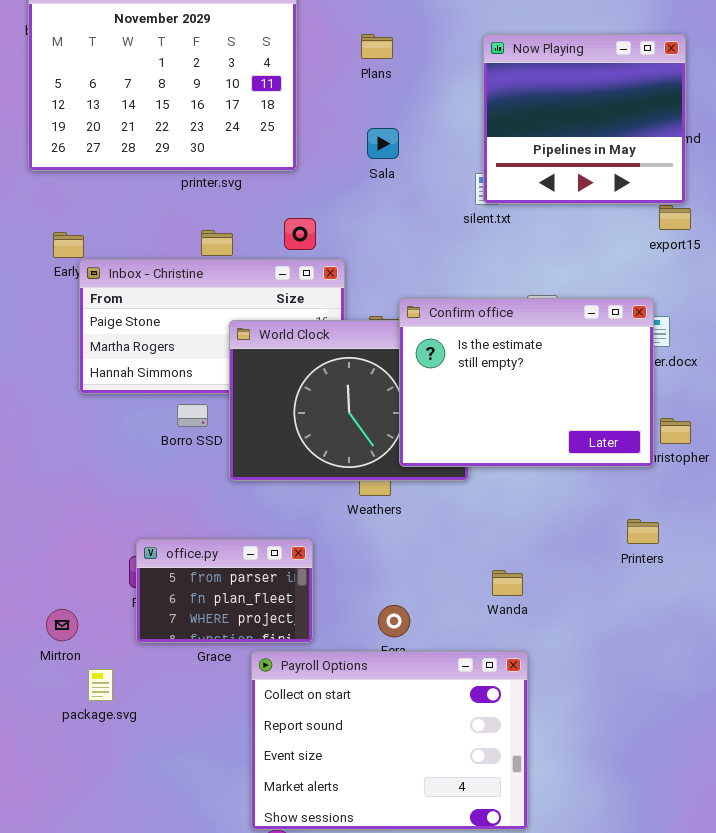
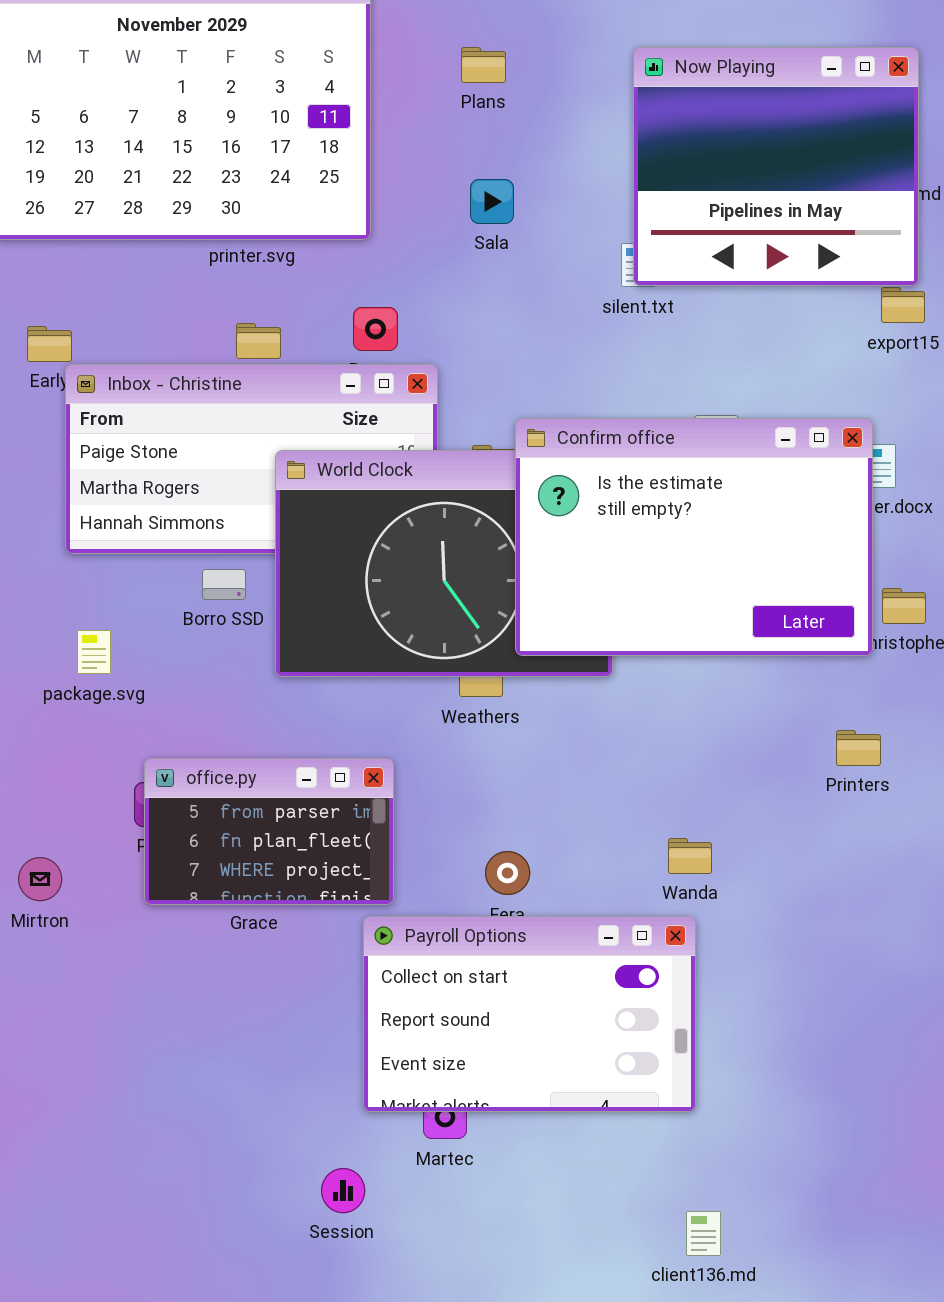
Wanda: [492,570,523,596] -> [668,838,712,874], moved
Payroll Options: [251,651,528,830] -> [363,916,696,1112], resized
package.svg: [88,669,113,701] -> [77,630,111,674], moved

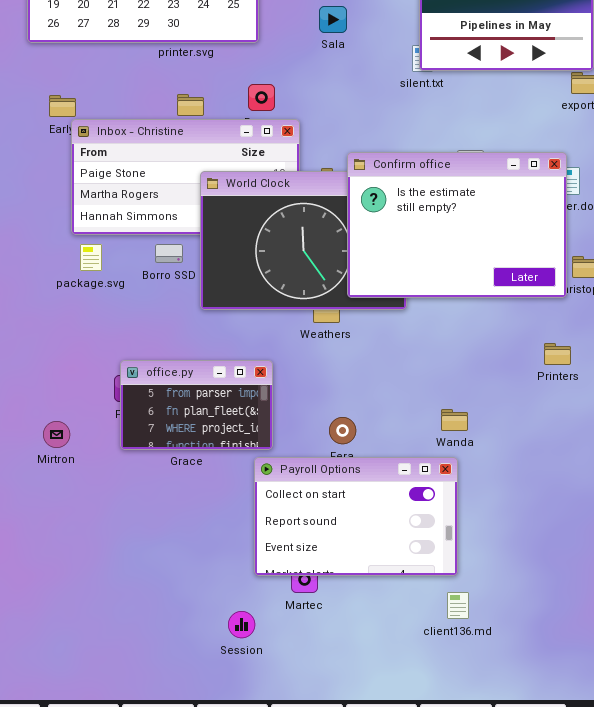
package.svg: [77,630,111,674] -> [80,244,102,271], moved
client136.md: [686,1211,721,1256] -> [447,592,469,619], moved

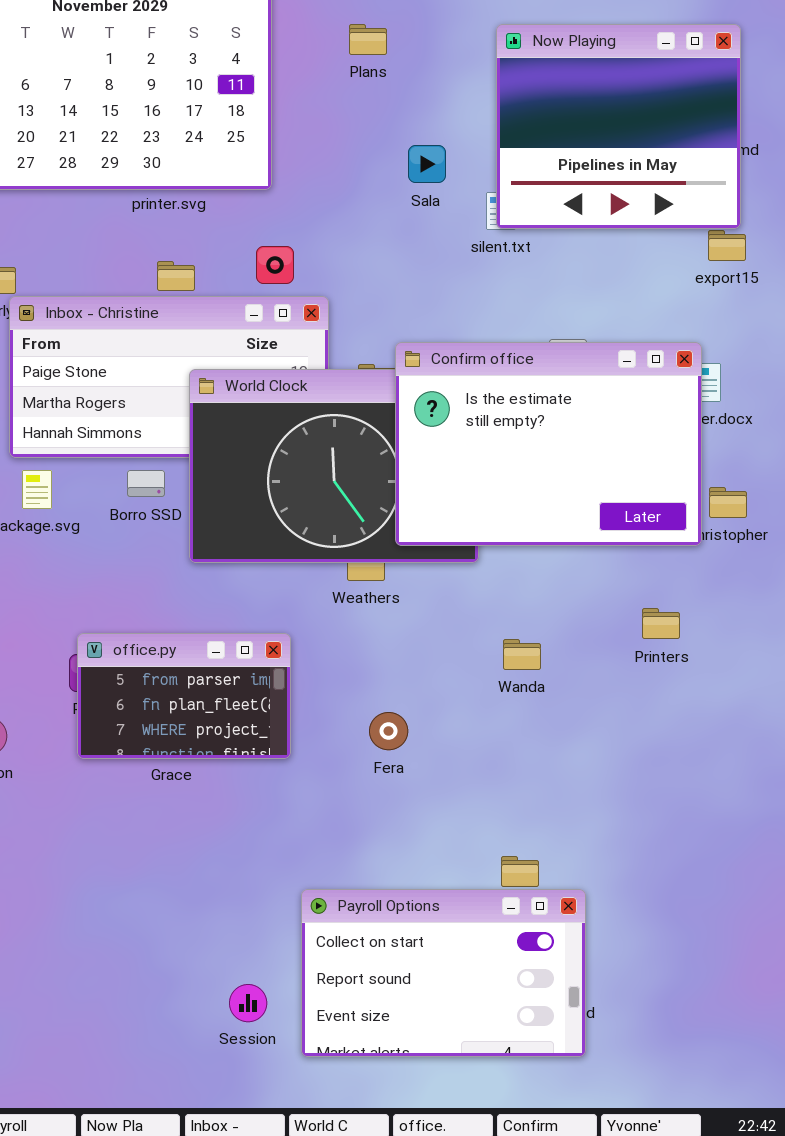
Sala: [319,6,347,33] -> [408,145,446,183], moved
Printers: [544,343,571,365] -> [642,608,680,639], moved
Wanda: [441,409,468,431] -> [503,639,541,670], moved
Payroll Options: [254,457,458,576] -> [301,889,586,1057], moved

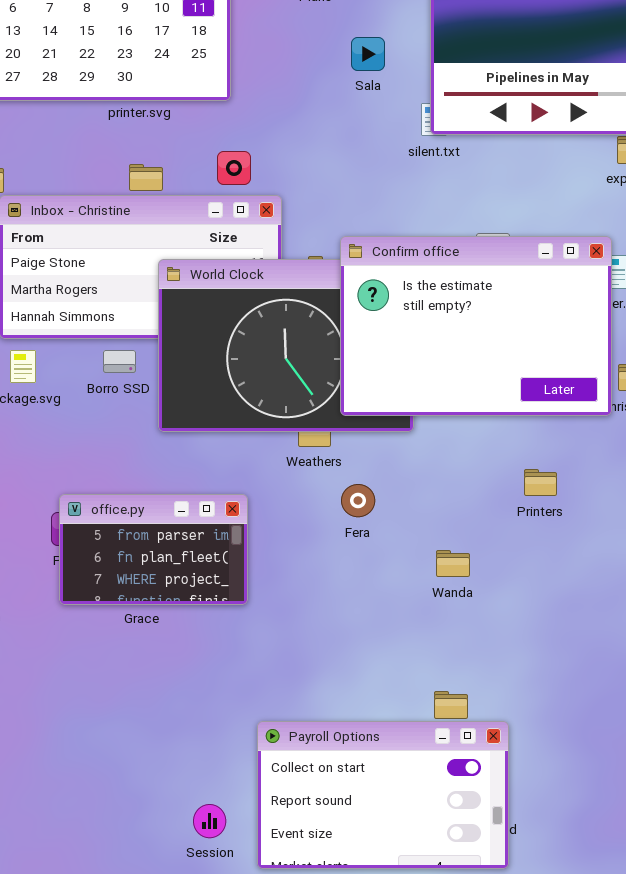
Sala: [408,145,446,183] -> [351,37,385,71], moved
Printers: [642,608,680,639] -> [524,469,557,496], moved
Wanda: [503,639,541,670] -> [436,550,470,577], moved
Fera: [369,712,408,750] -> [341,484,375,517], moved

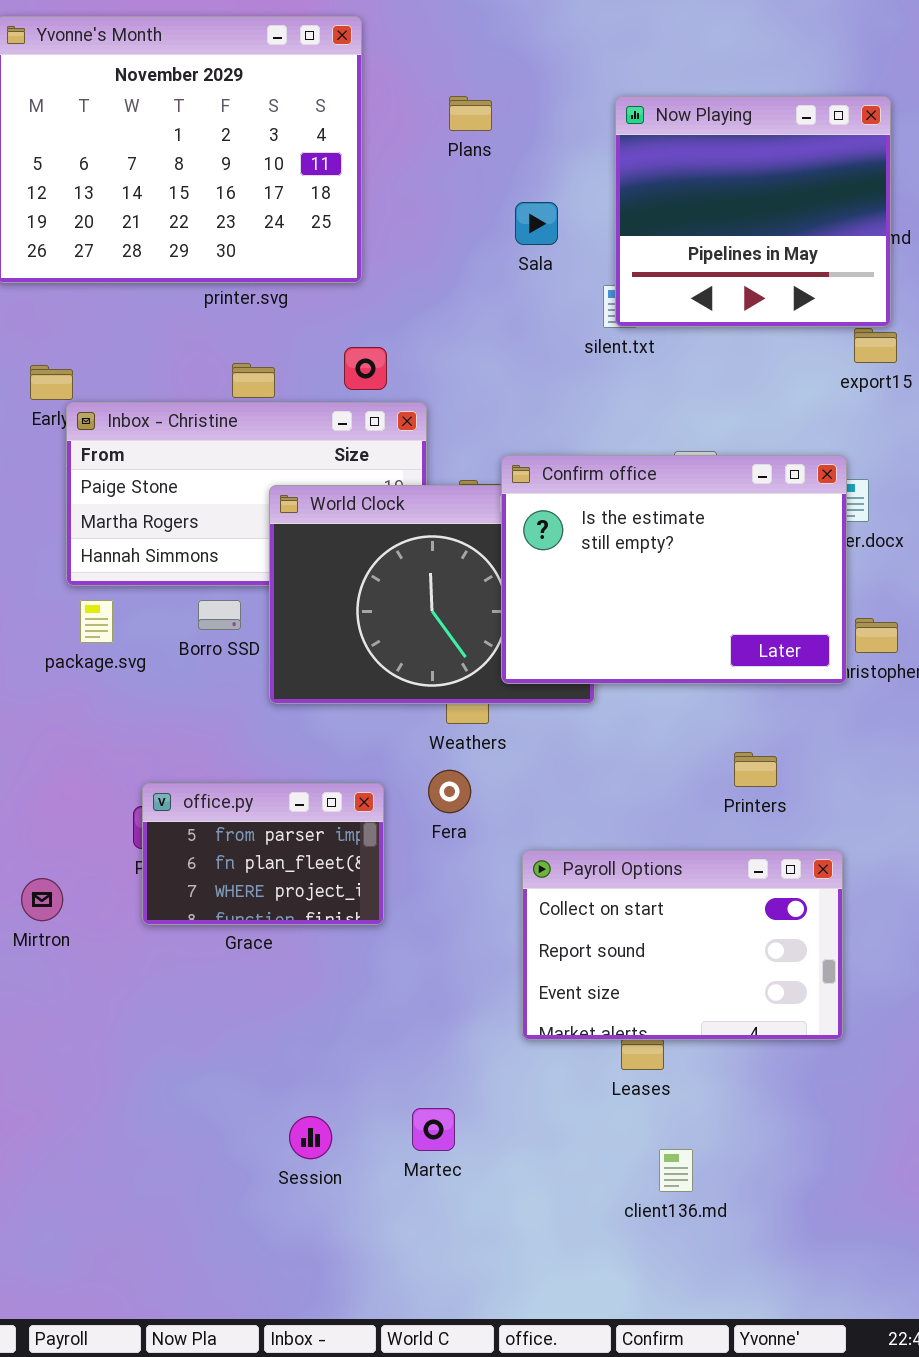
Fera: [341,484,375,517] -> [428,770,471,813], moved
Payroll Options: [257,721,509,869] -> [522,850,843,1040], moved
Session: [193,804,226,838] -> [289,1116,332,1159], moved

